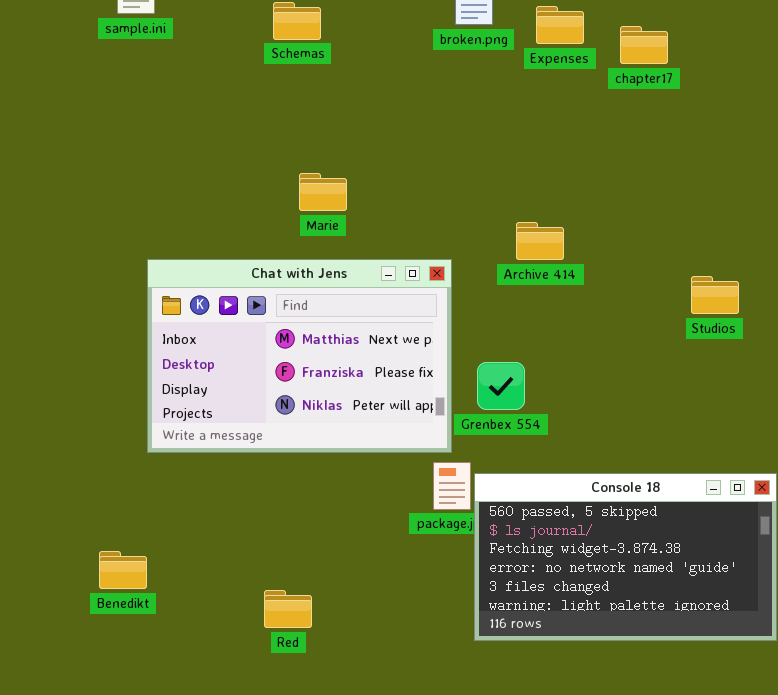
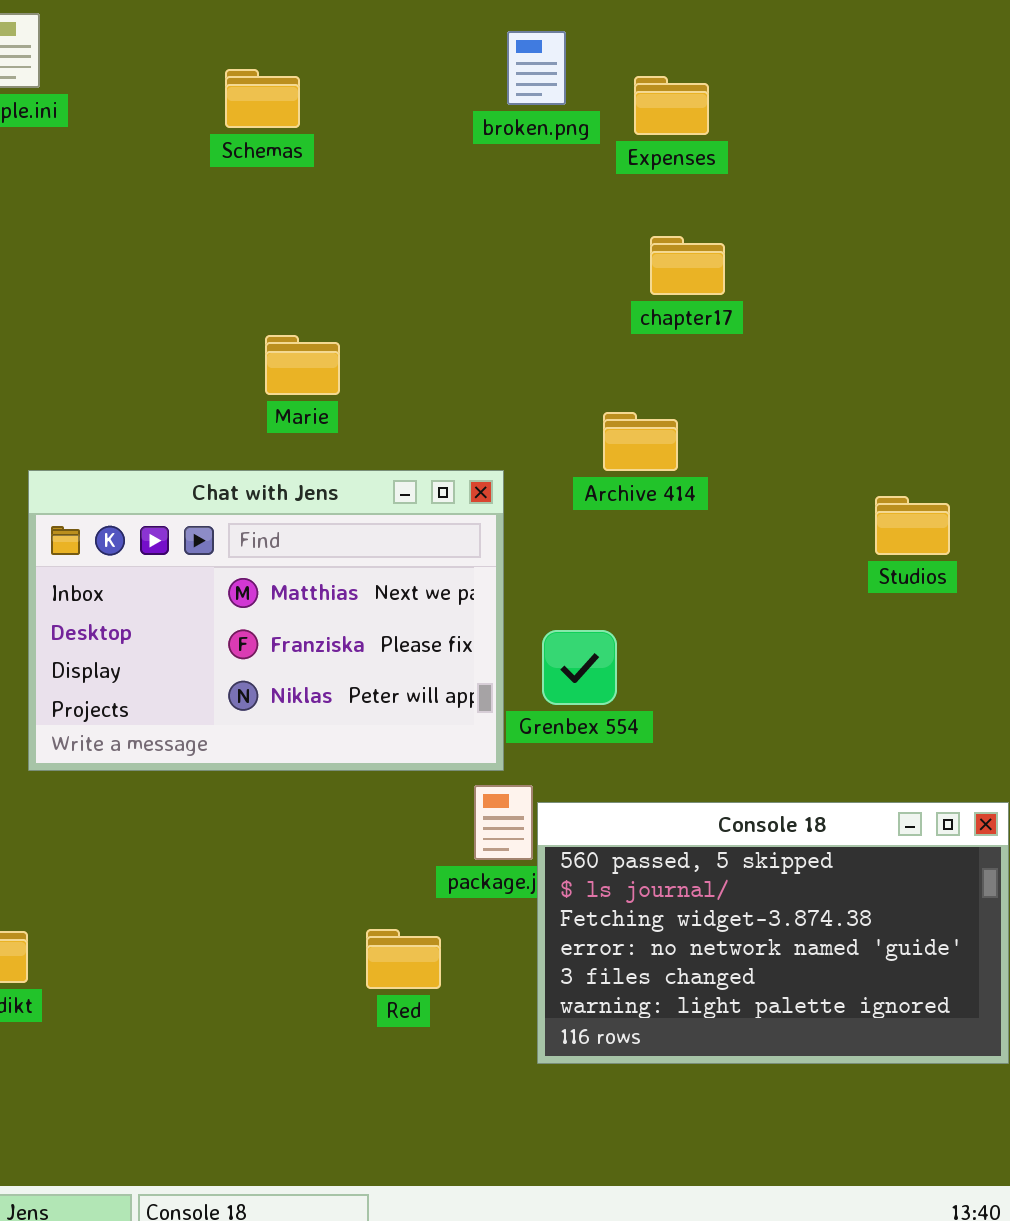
chapter17: [620,26,668,64] -> [650,236,725,295], moved
Red: [264,590,312,628] -> [366,929,441,989], moved

